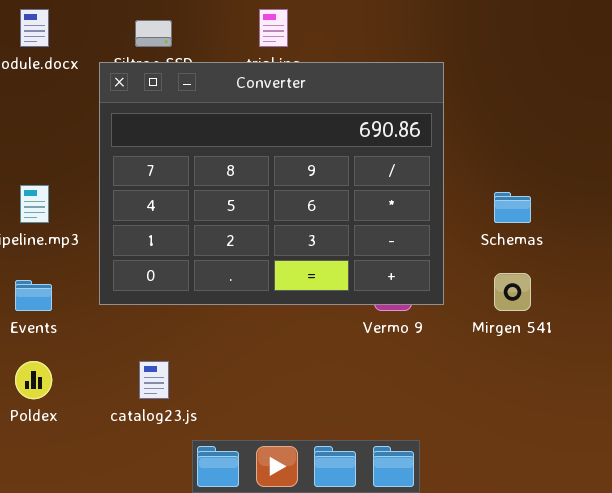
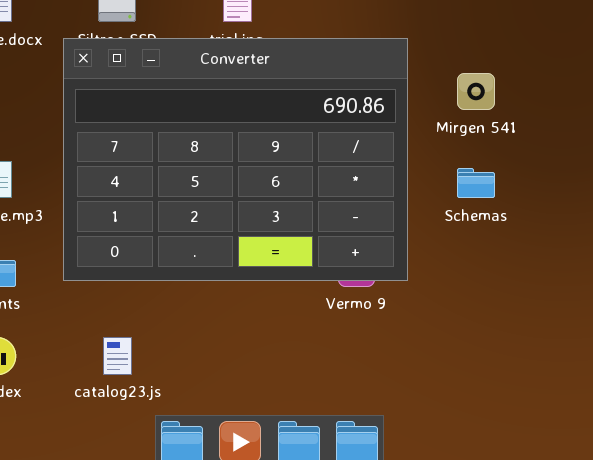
Mirgen 541: [494,273,531,311] -> [457,73,495,110], moved

